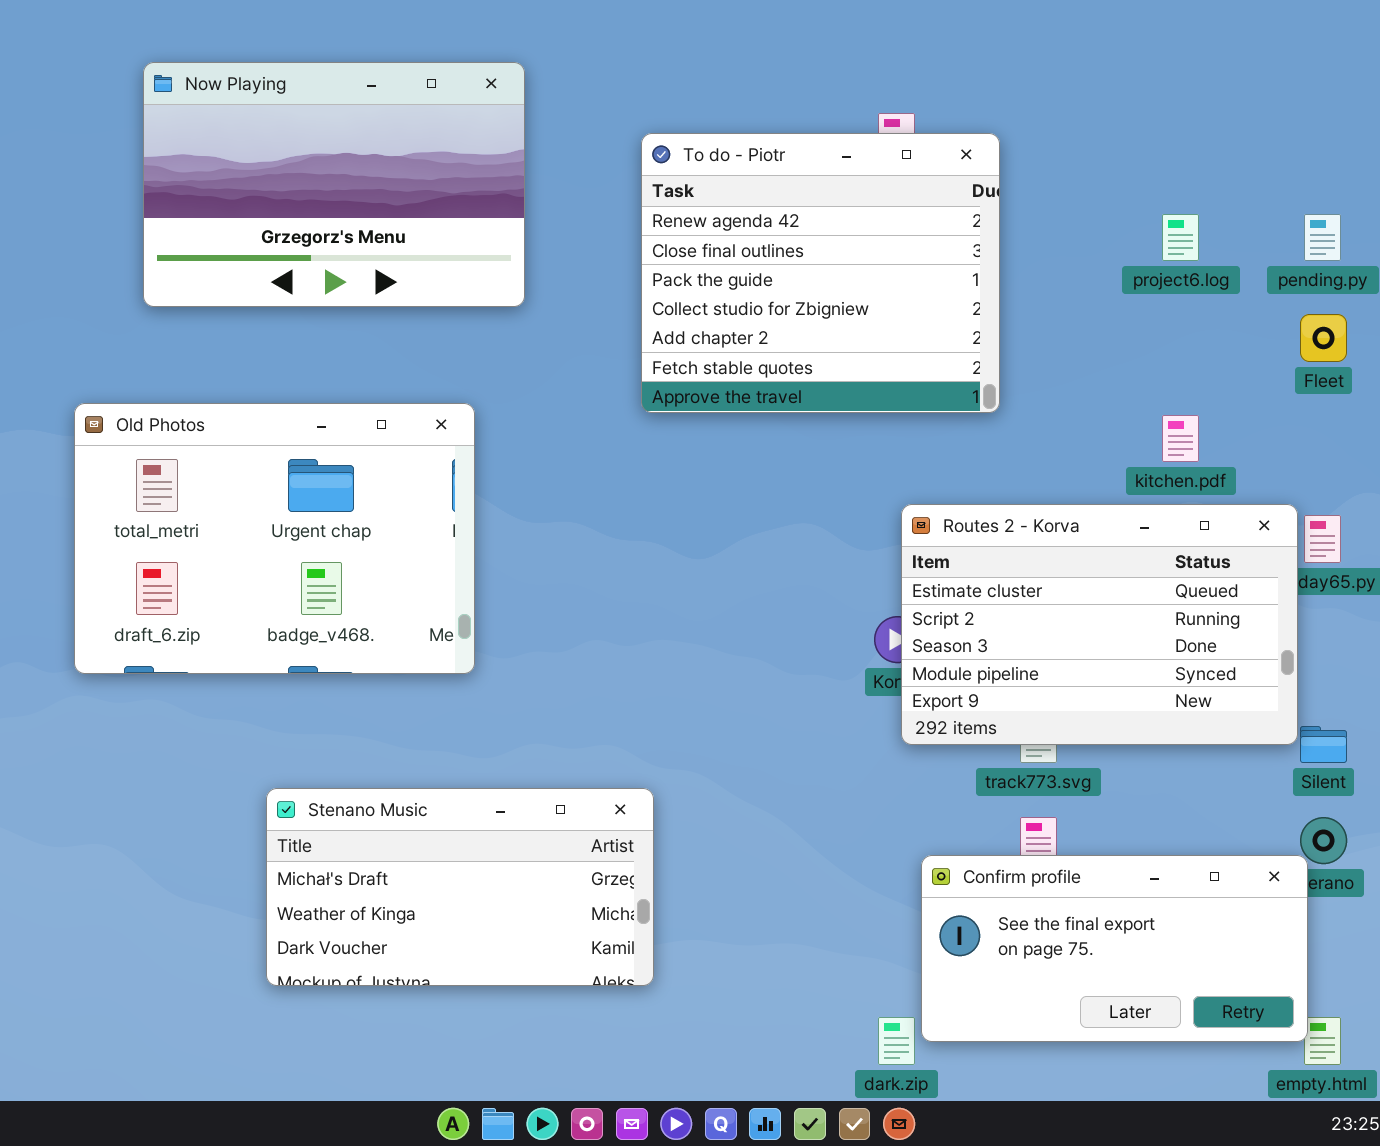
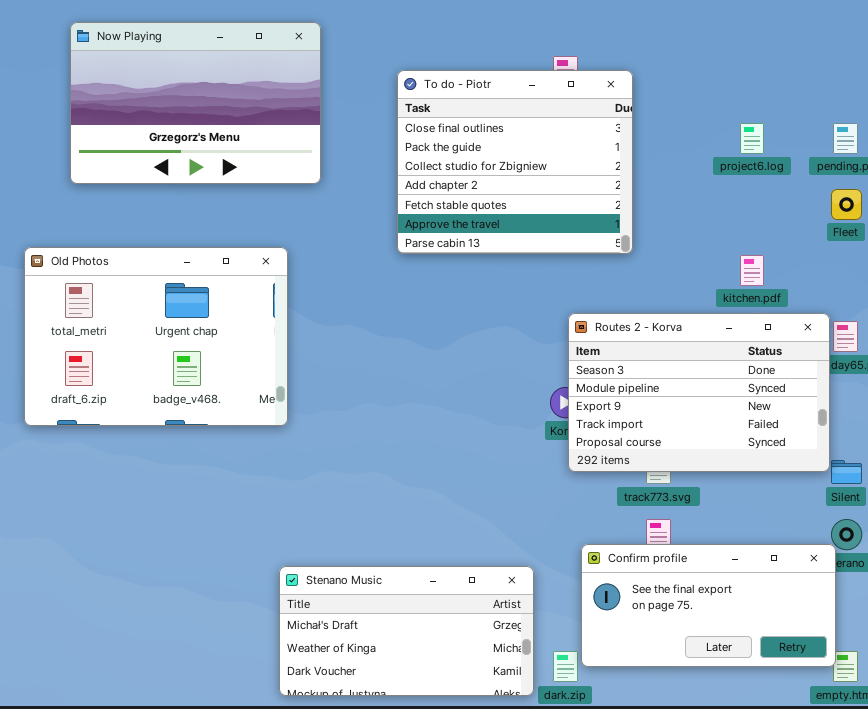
To do - Piotr: [641,133,1000,413] -> [397,70,633,254], scrolled down 1 row
Routes 2 - Korva: [901,504,1298,745] -> [568,313,830,472], scrolled down 2 rows
Stenano Music: [266,788,654,986] -> [279,566,534,696], moved

